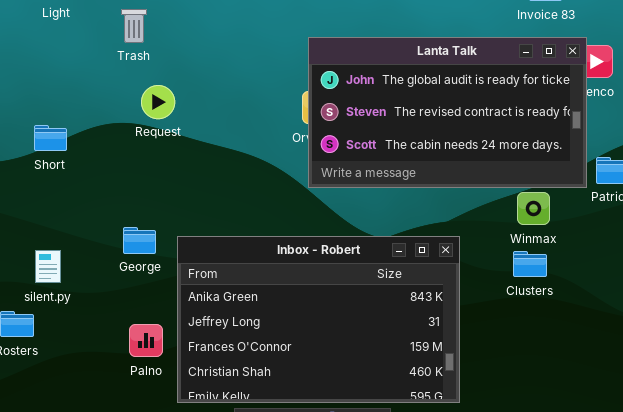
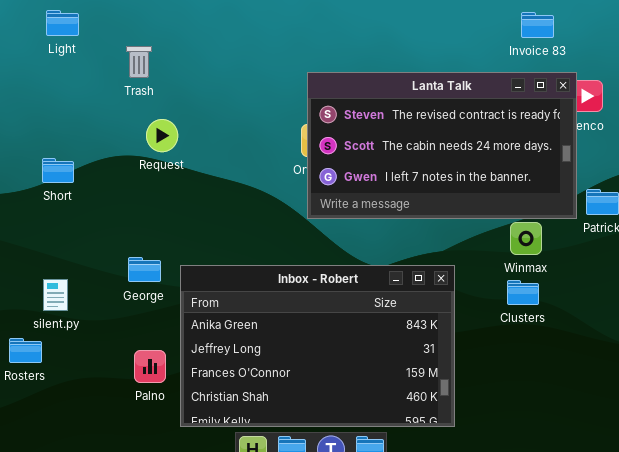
Lanta Talk: [308,37,587,188] -> [307,72,577,219], scrolled down 1 row

